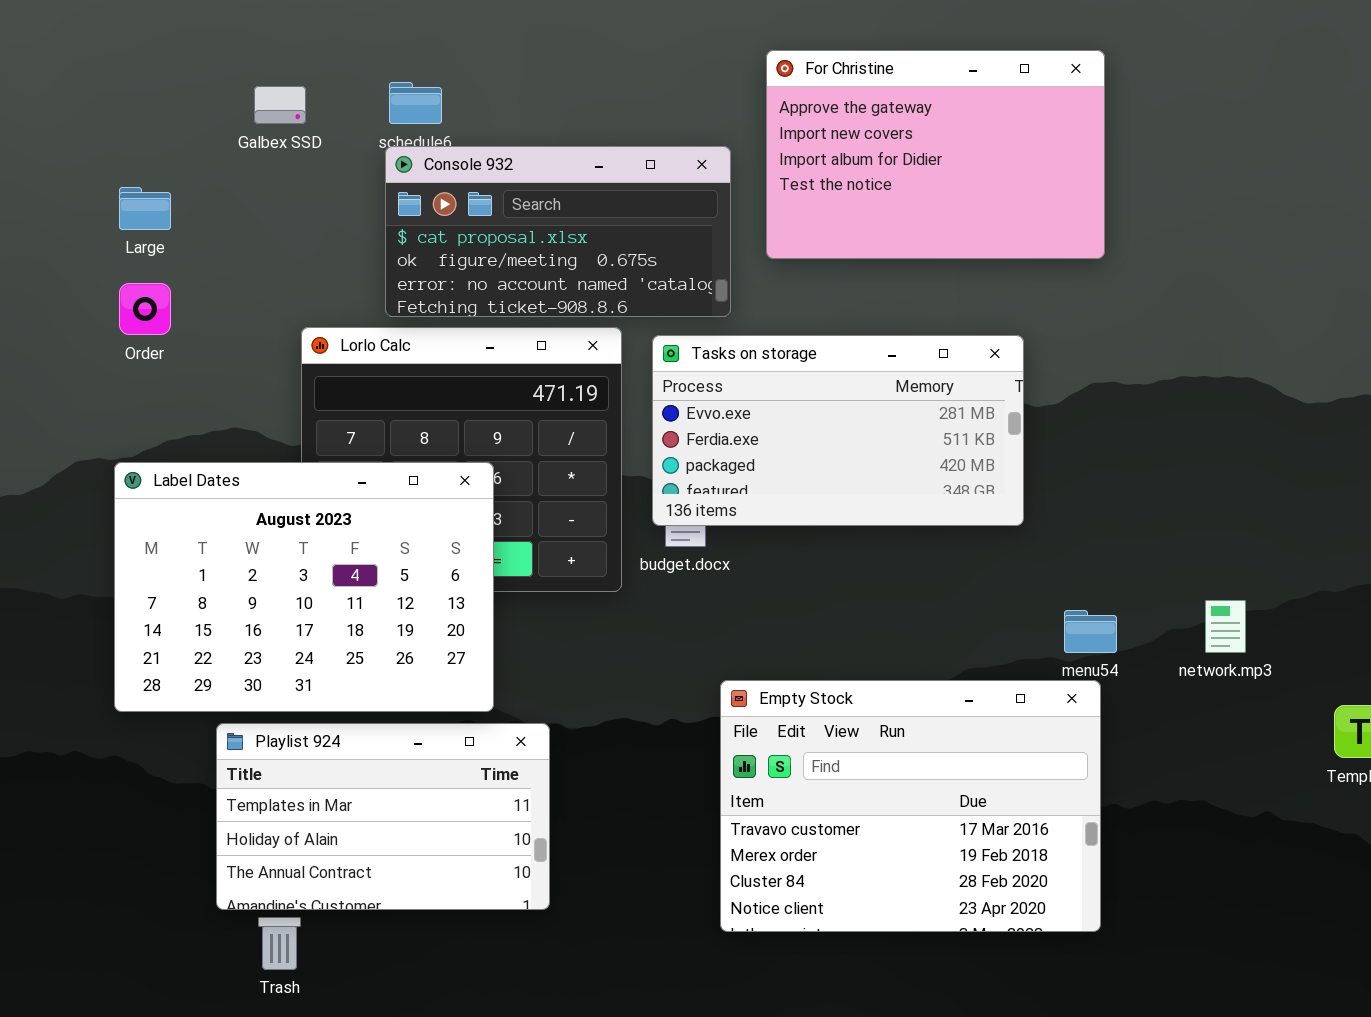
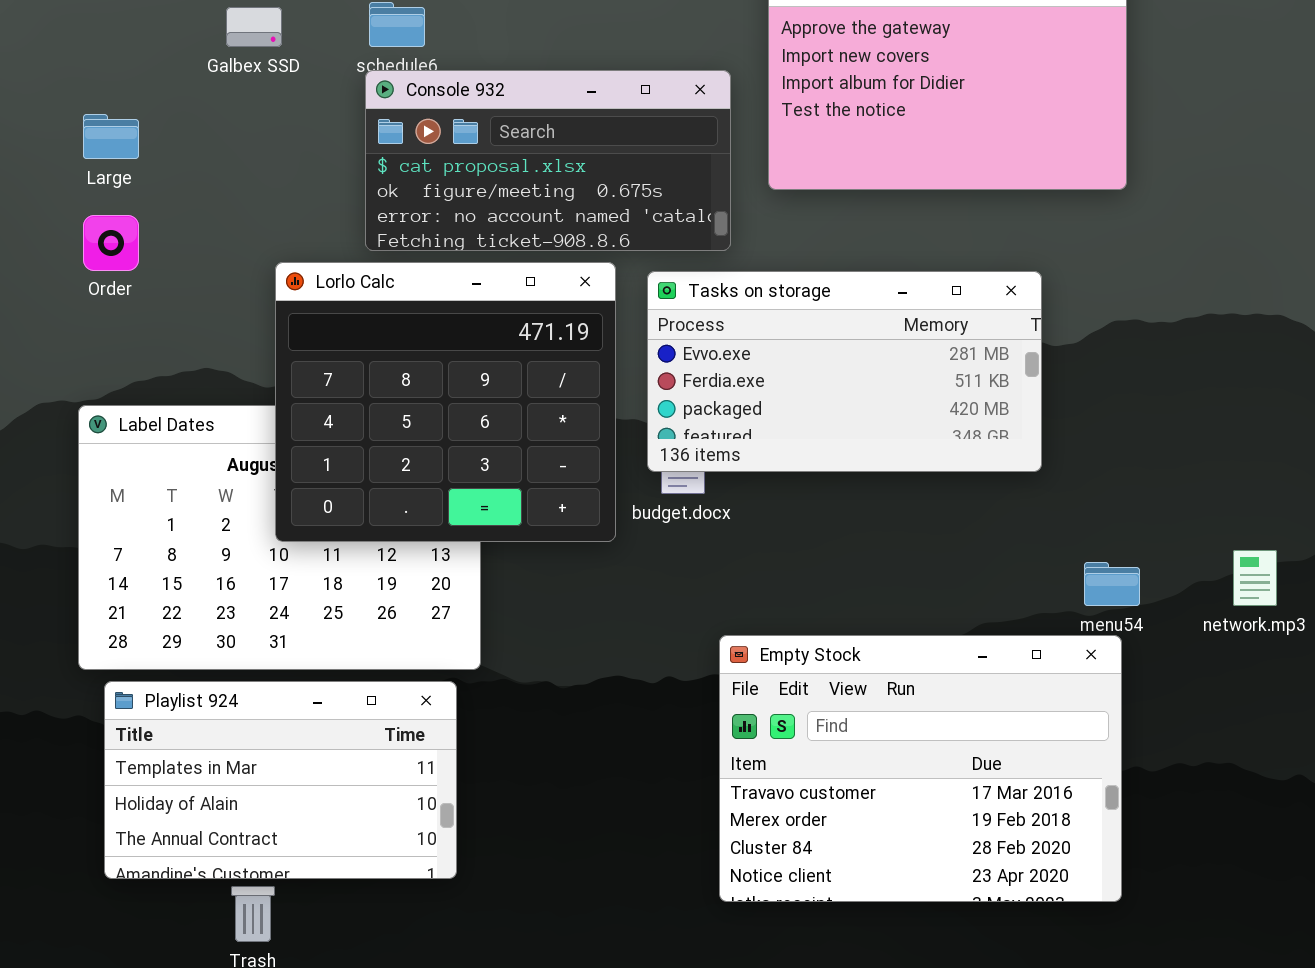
Lorlo Calc: [301,327,622,592] -> [275,262,616,542], raised
Playlist 924: [216,723,550,910] -> [104,681,457,879], moved

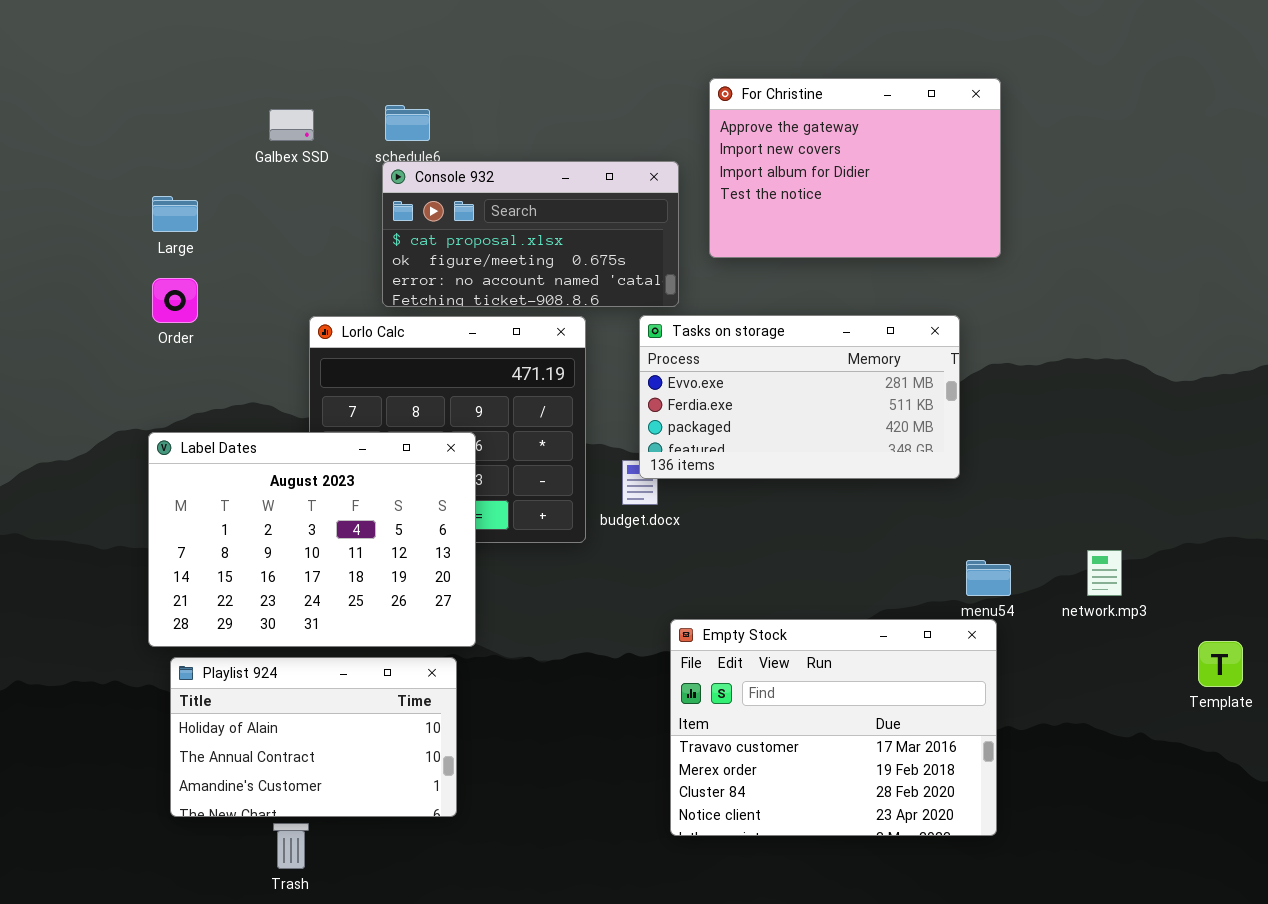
Tasks on storage: [647,271,1042,472] -> [639,315,960,479], moved
Label Dates: [78,405,481,670] -> [148,432,476,647], raised
Playlist 924: [104,681,457,879] -> [170,657,457,817], scrolled down 1 row

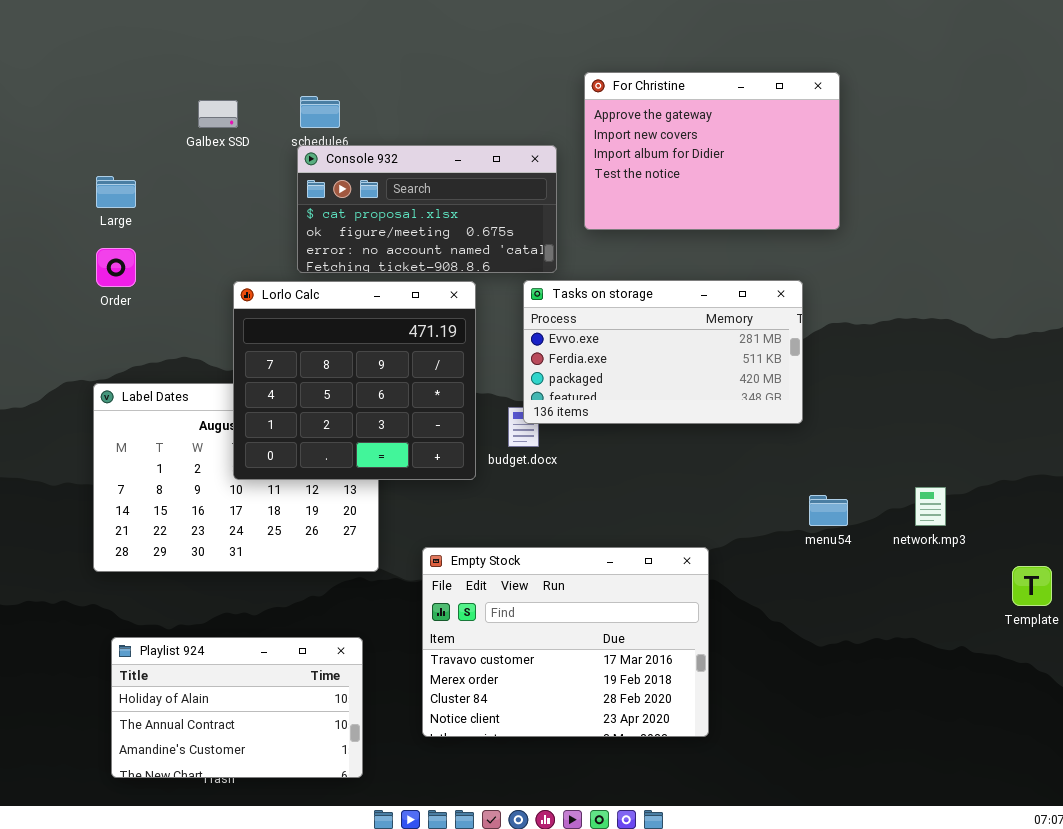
Lorlo Calc: [309,316,586,543] -> [233,281,476,480], raised
Empty Stock: [670,619,997,836] -> [422,547,709,737], moved
Playlist 924: [170,657,457,817] -> [111,637,363,778], moved

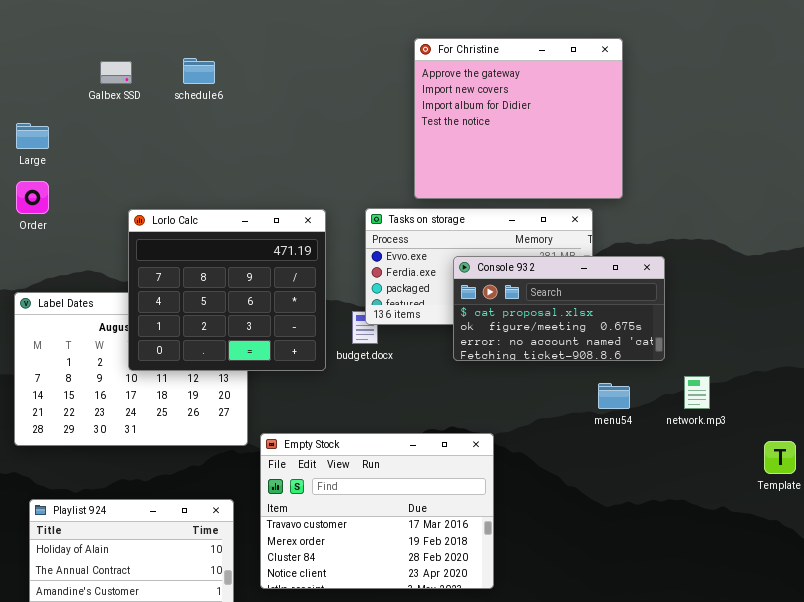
For Christine: [584,72,840,230] -> [414,38,623,199], resized
Console 932: [297,145,557,273] -> [453,256,665,361], moved
Empty Stock: [422,547,709,737] -> [260,433,494,589], moved

